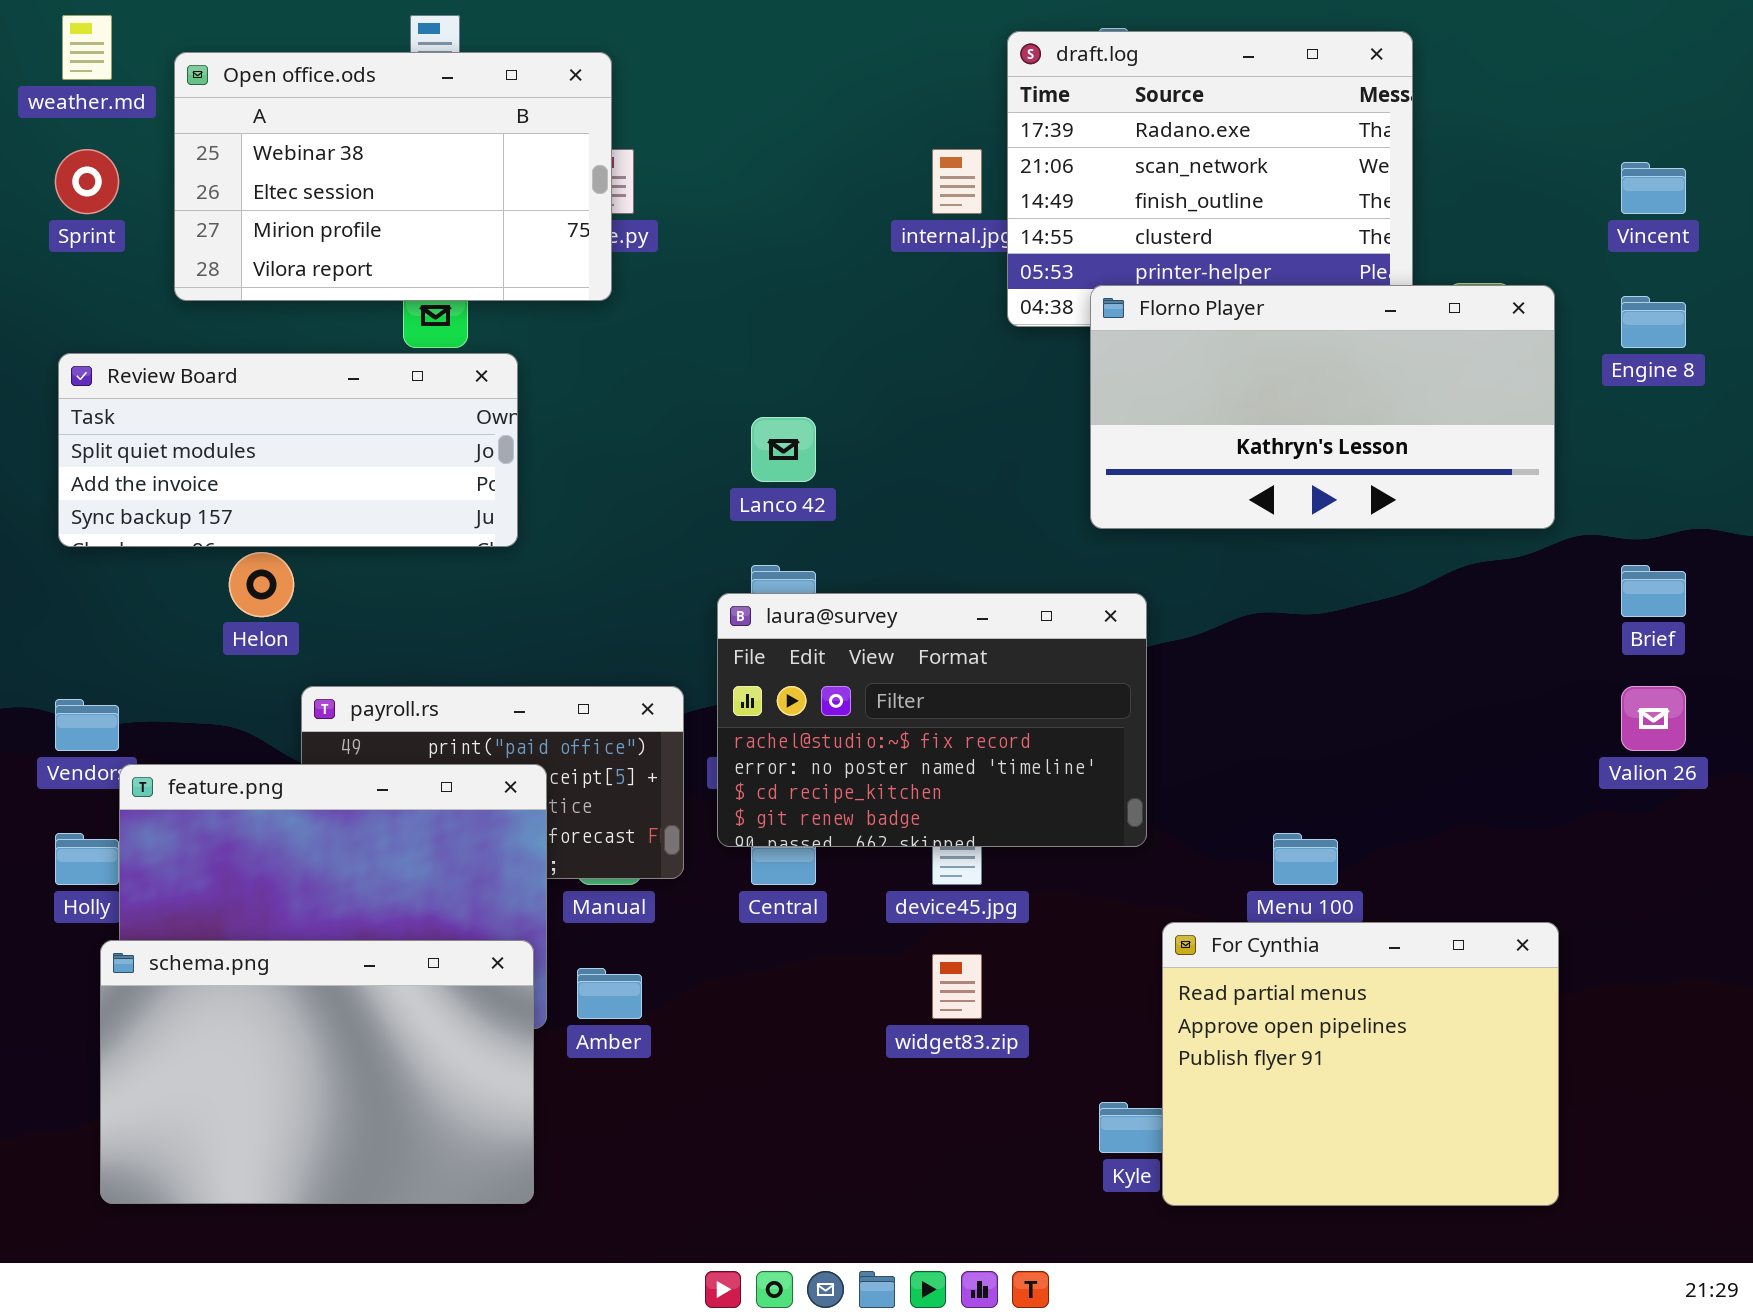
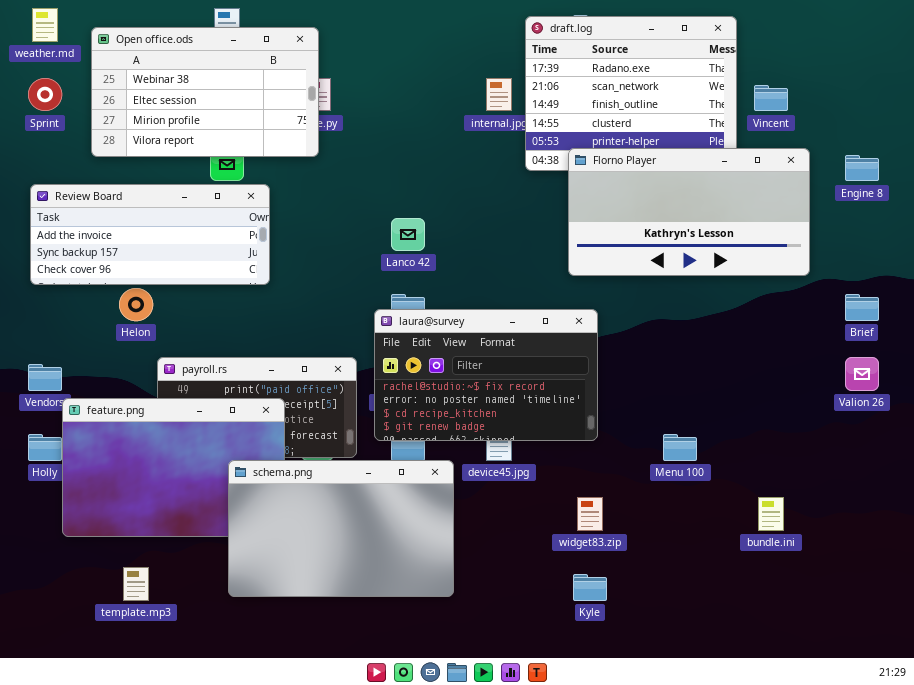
Vincent: [1621,162,1686,214] -> [754,85,788,111], moved
Review Board: [58,353,518,547] -> [30,184,270,285], scrolled down 1 row
For Cynthia: [1162,922,1559,1206] -> none, closed
schema.png: [100,940,534,1204] -> [228,460,454,597], moved
widget83.zip: [932,954,982,1019] -> [577,497,603,531], moved

